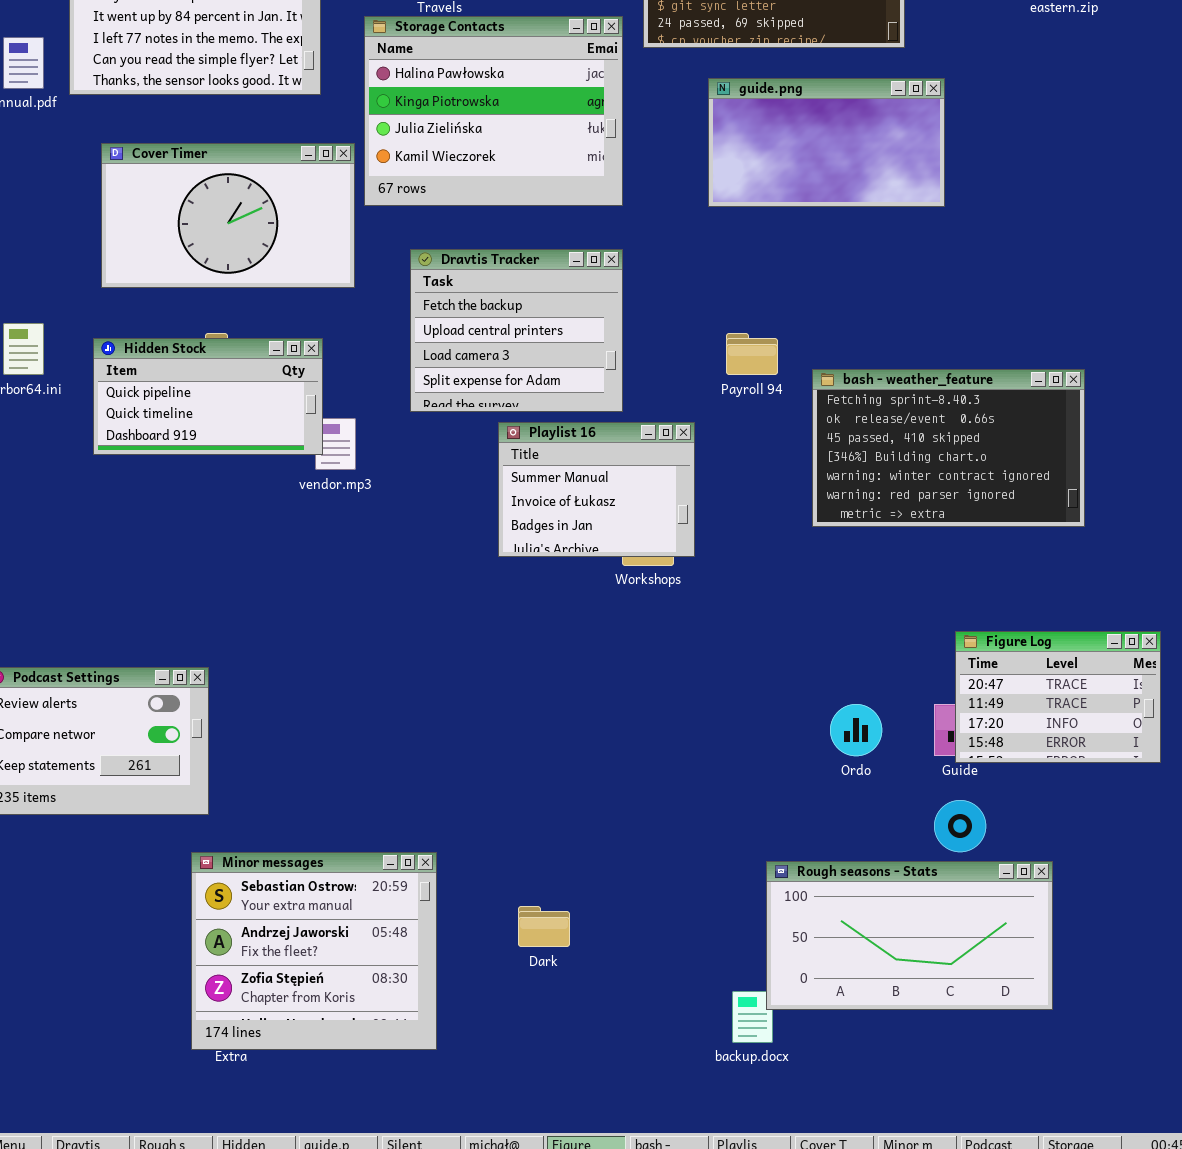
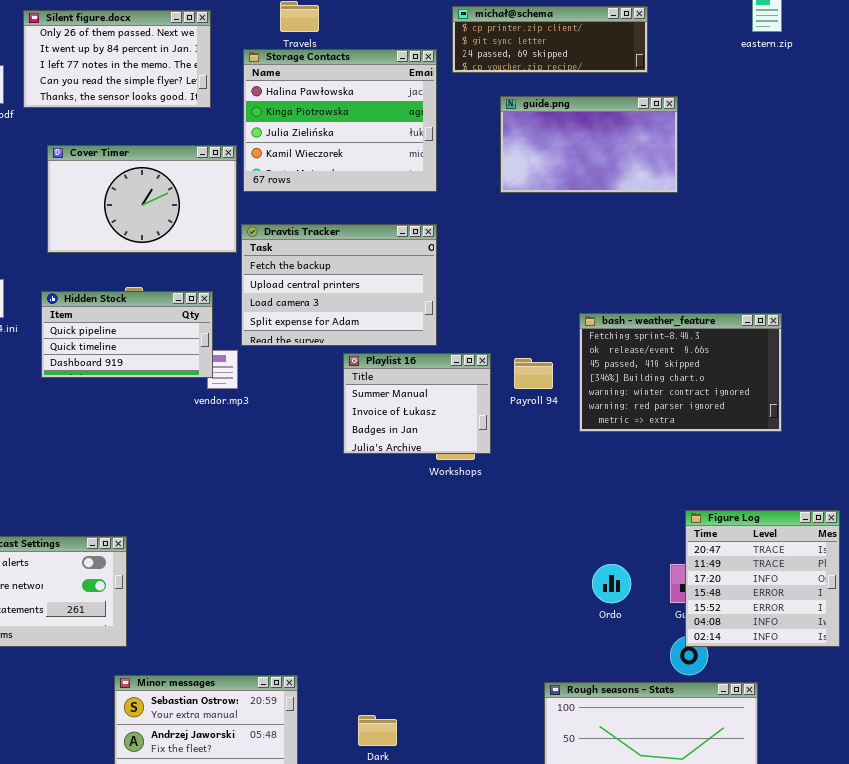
Dravtis Tracker: [410,249,623,412] -> [241,224,437,346], resized
Payroll 94: [726,333,778,375] -> [514,358,553,389], moved
Figure Log: [955,631,1161,763] -> [685,510,840,647], resized

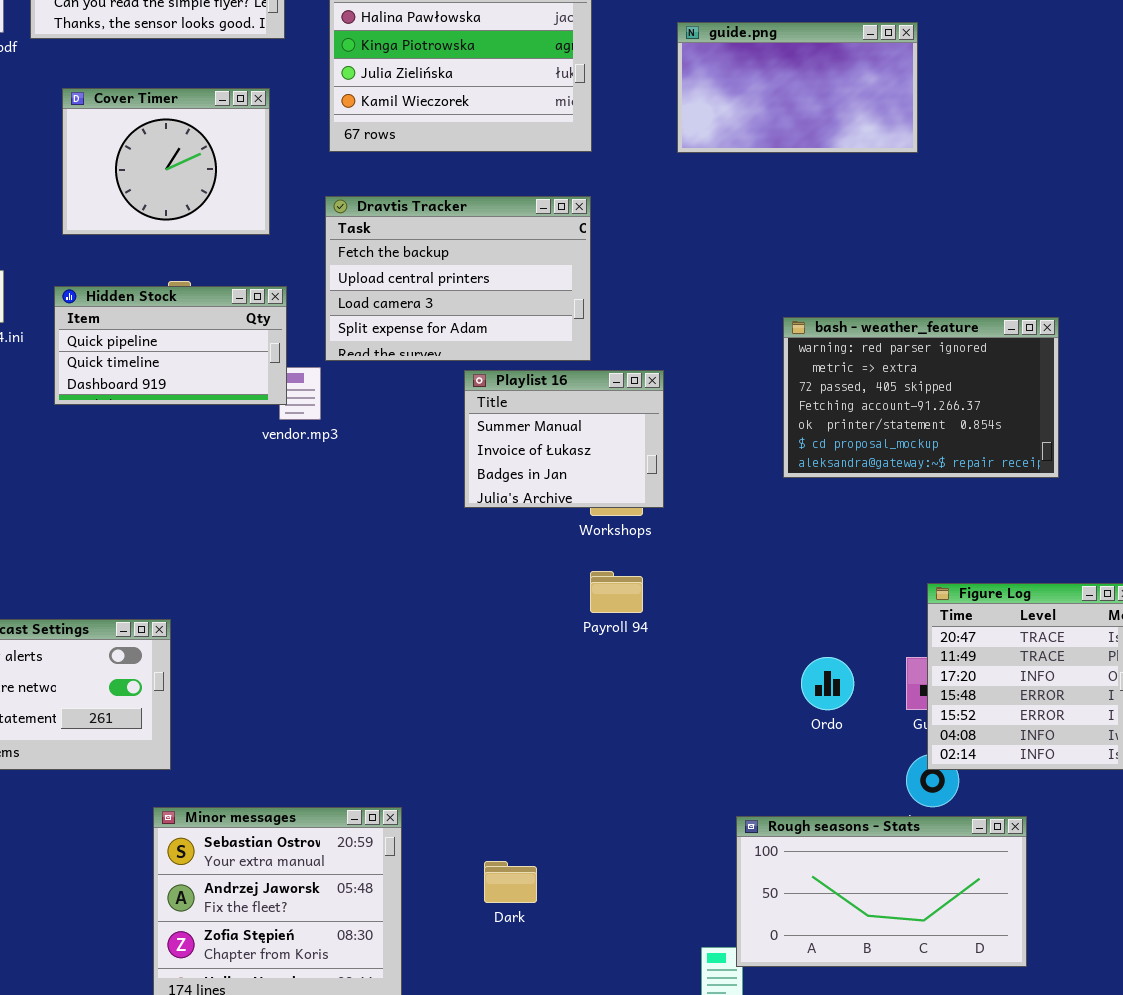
Cover Timer: [47,145,237,253] -> [62,88,270,235], resized
bash - weather_feature: [579,313,782,432] -> [783,317,1059,478], scrolled down 5 rows
Payroll 94: [514,358,553,389] -> [590,571,643,613], moved

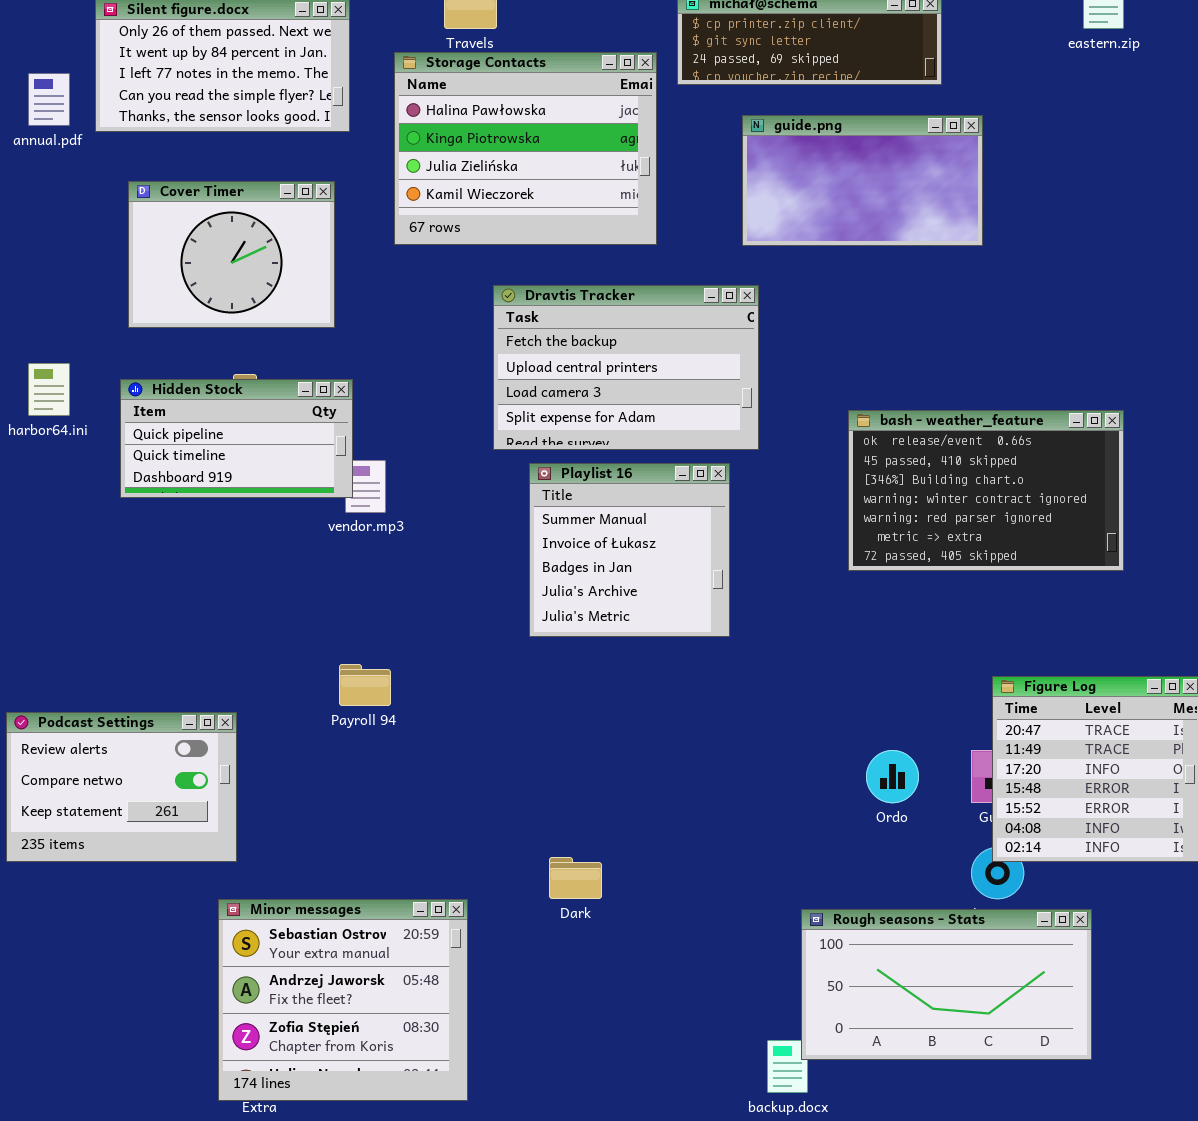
Dravtis Tracker: [325,196,591,361] -> [493,285,759,450], moved
bash - weather_feature: [783,317,1059,478] -> [848,410,1124,571], scrolled up 4 rows
Playlist 16: [464,370,664,508] -> [529,463,730,637], resized
Payroll 94: [590,571,643,613] -> [339,664,391,706], moved
Dark: [484,861,537,903] -> [549,857,602,899], moved

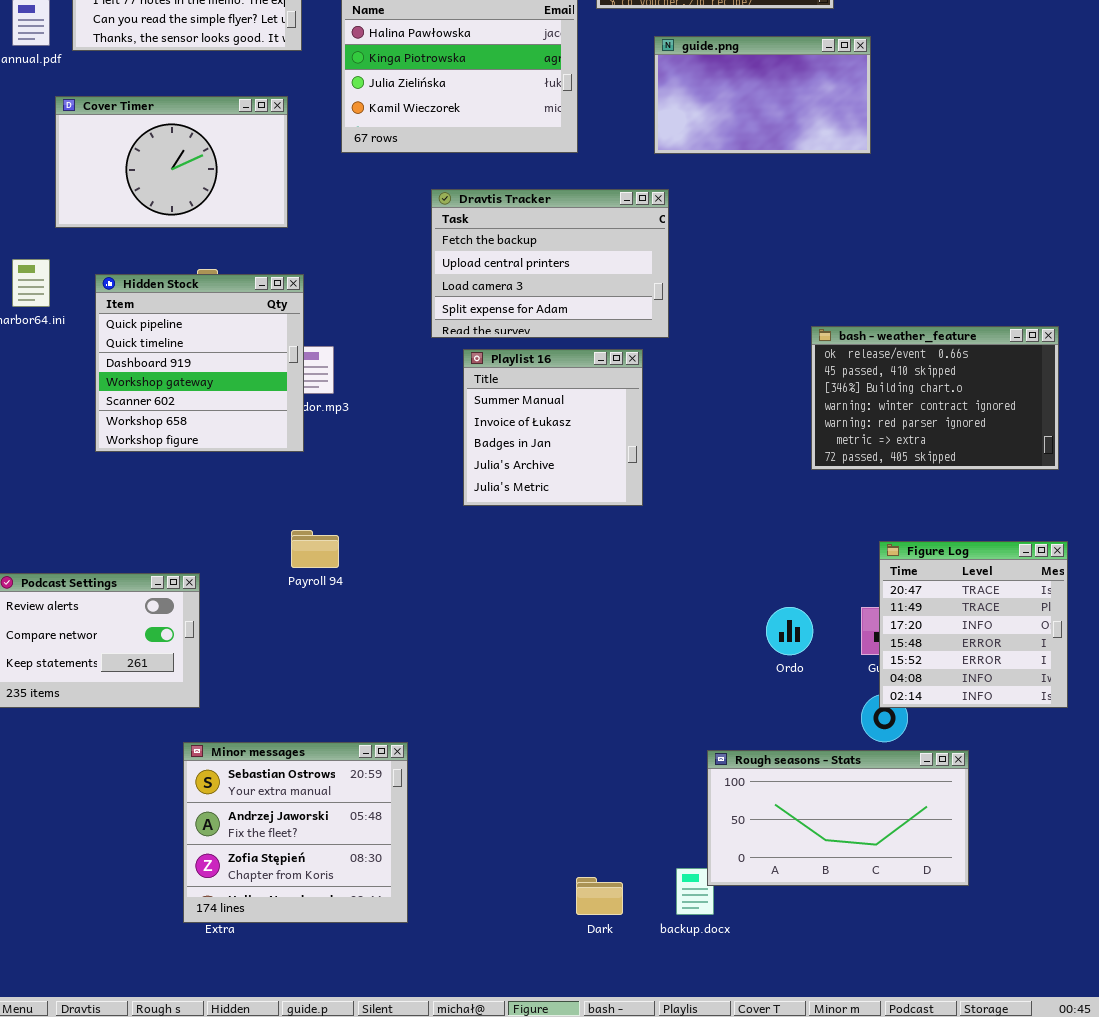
Cover Timer: [128,181,335,328] -> [55,96,288,228], resized
Hidden Stock: [120,379,353,498] -> [95,274,304,452], resized
bash - weather_feature: [848,410,1124,571] -> [811,326,1059,470], moved
Dark: [549,857,602,899] -> [576,877,623,915], moved

